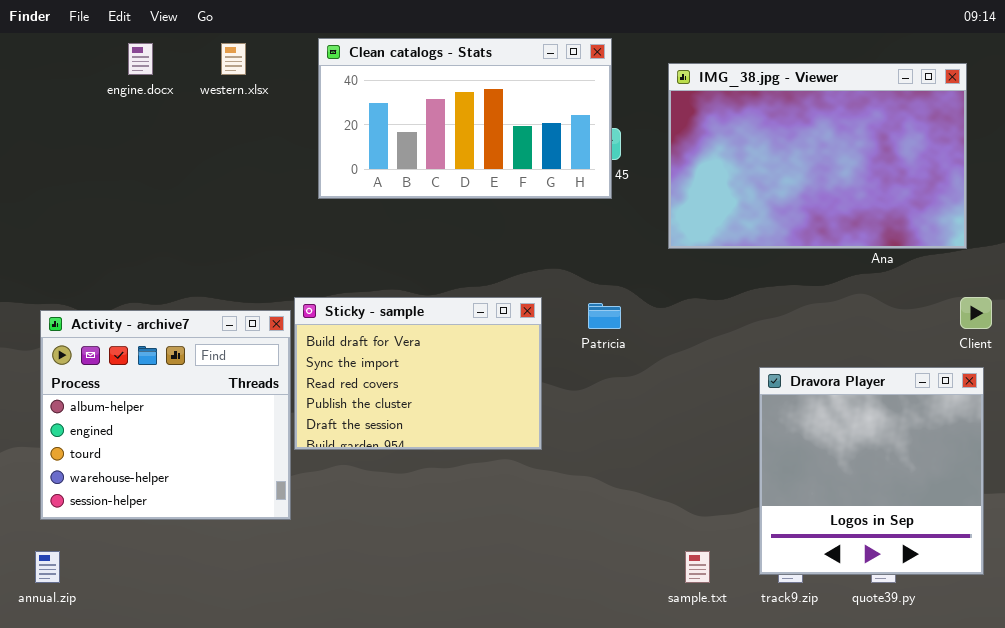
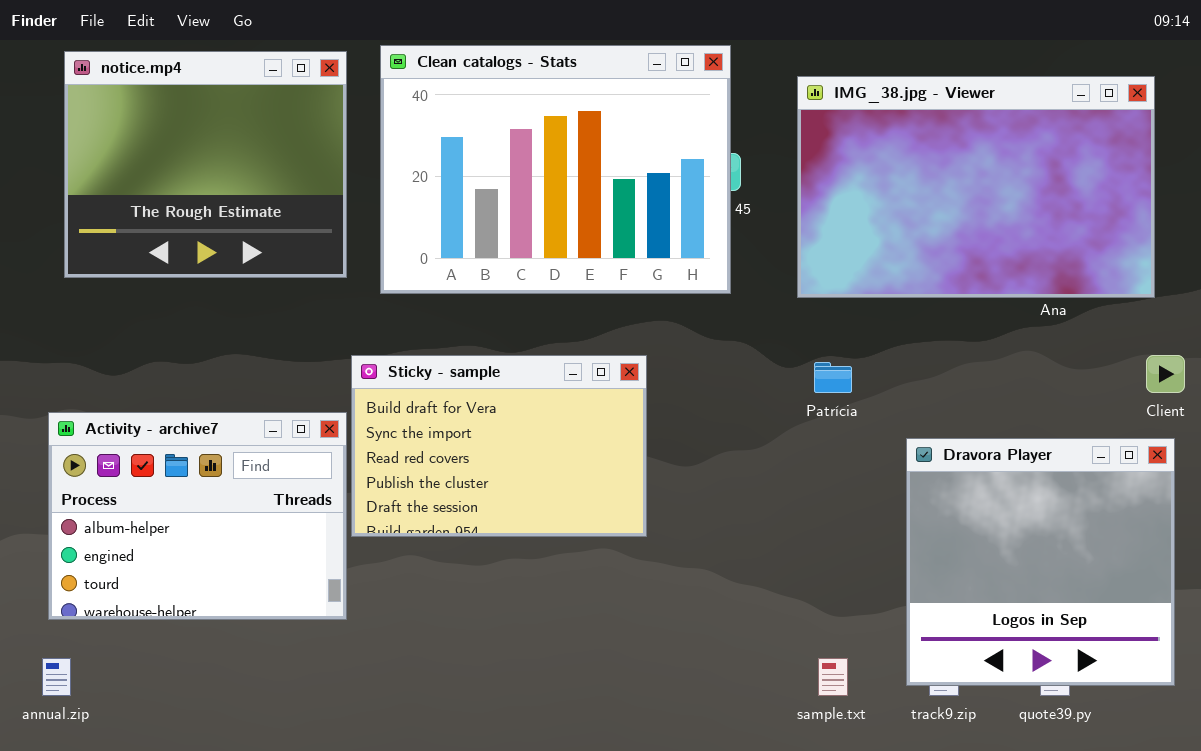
Clean catalogs - Stats: [318,38,612,199] -> [380,45,731,294], resized
notice.mp4: none -> [64,51,347,278], opened
Patrícia: [588,303,621,329] -> [814,362,852,393], moved
Activity - archive7: [40,310,291,520] -> [48,412,347,620], resized

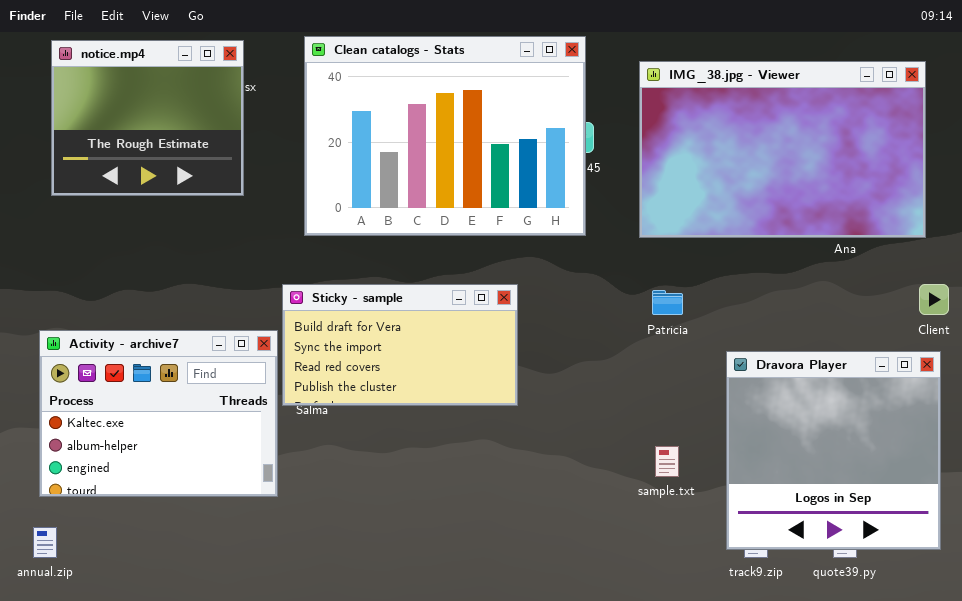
notice.mp4: [64,51,347,278] -> [51,40,244,196], resized
Sticky - sample: [351,355,647,537] -> [282,284,518,406], resized
Activity - archive7: [48,412,347,620] -> [39,330,278,497], scrolled up 1 row
sample.txt: [818,658,848,696] -> [655,446,679,477], moved

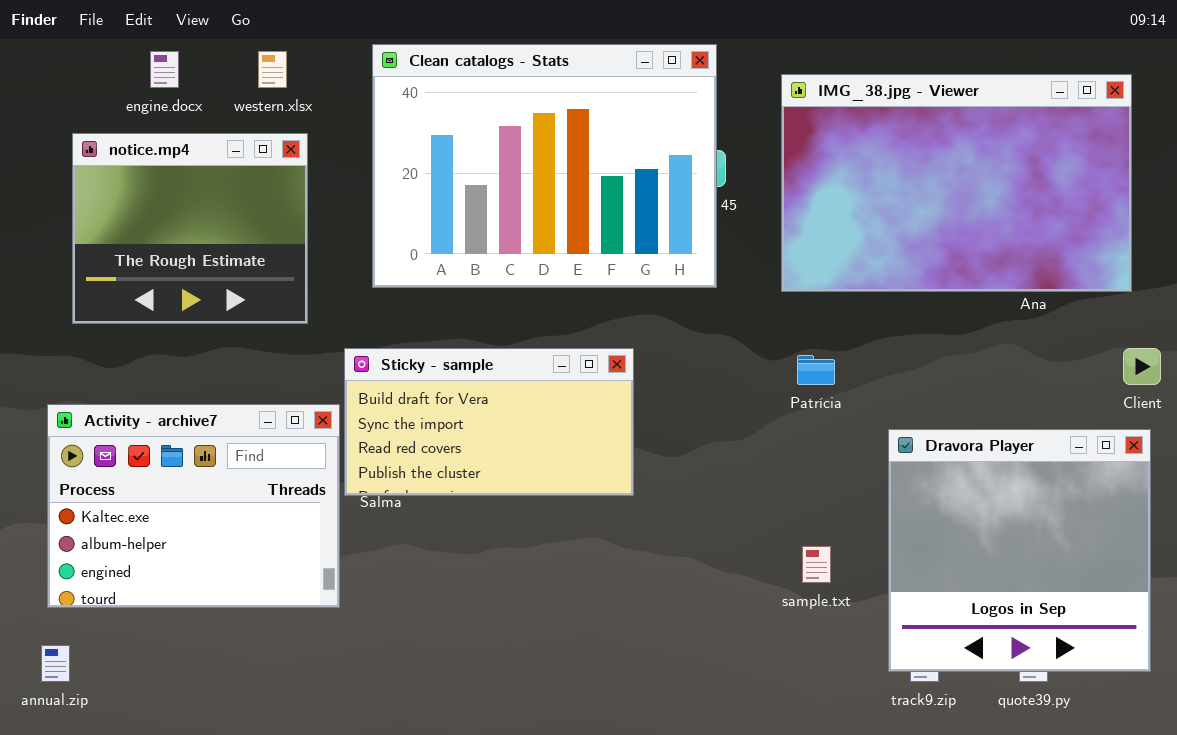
notice.mp4: [51,40,244,196] -> [72,133,308,324], moved

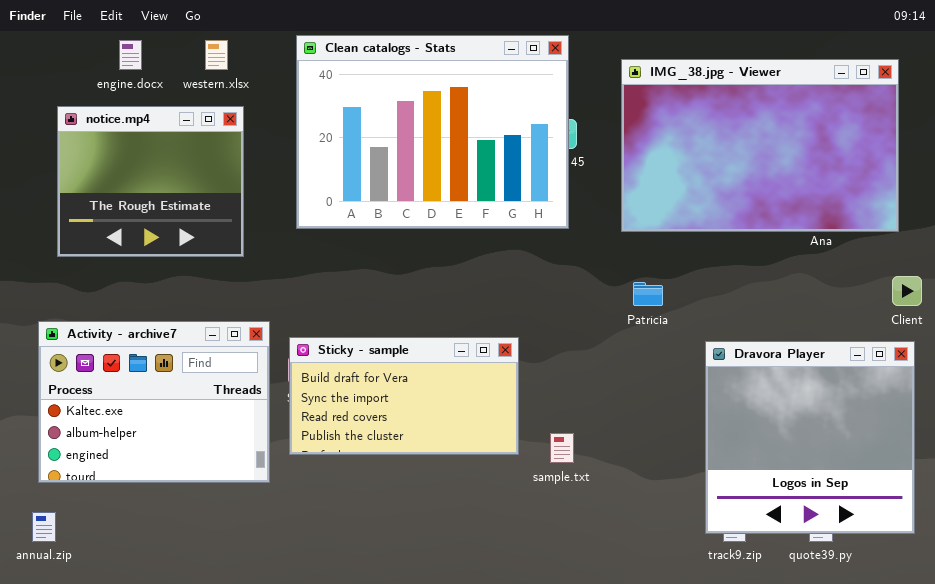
Sticky - sample: [344,348,634,496] -> [289,337,519,455], moved
sample.txt: [802,546,831,583] -> [550,433,574,463], moved

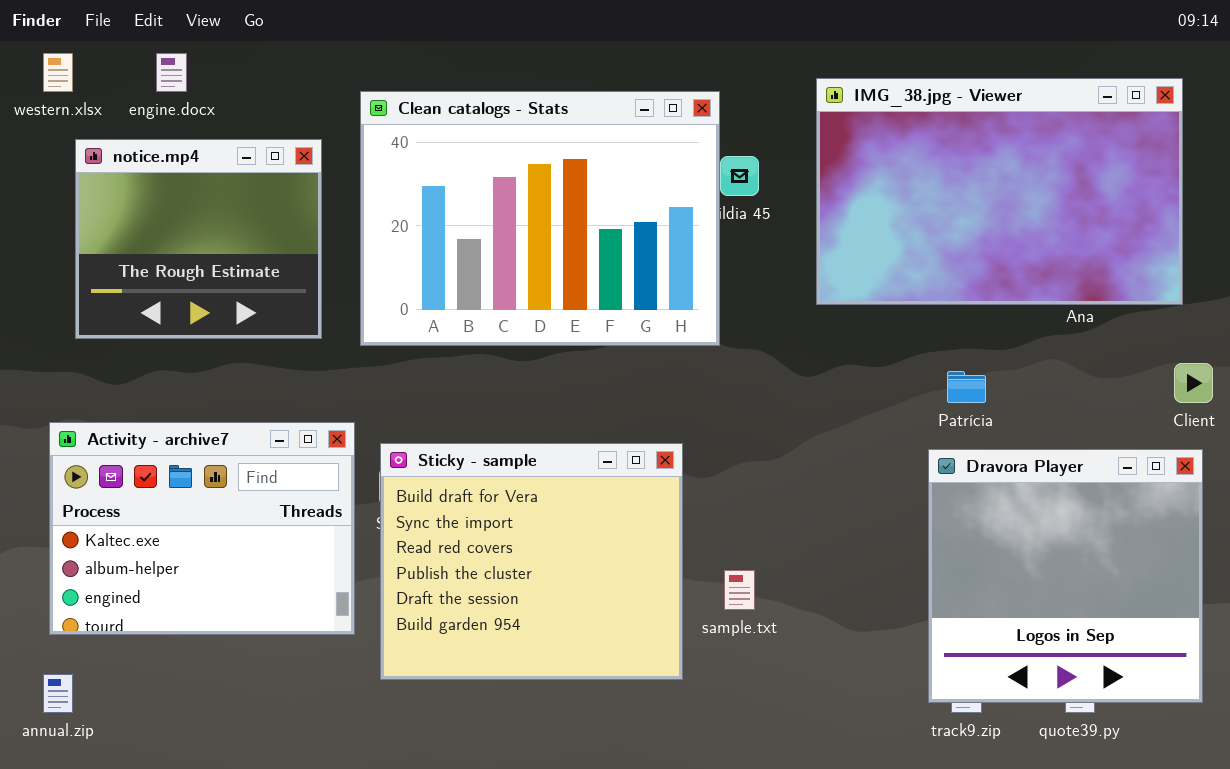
Clean catalogs - Stats: [296,35,569,229] -> [360,91,720,346], moved
western.xlsx: [205,40,228,70] -> [43,53,73,92], moved
Patrícia: [633,282,663,306] -> [947,371,986,403], moved
Sticky - sample: [289,337,519,455] -> [380,443,683,680], resized

